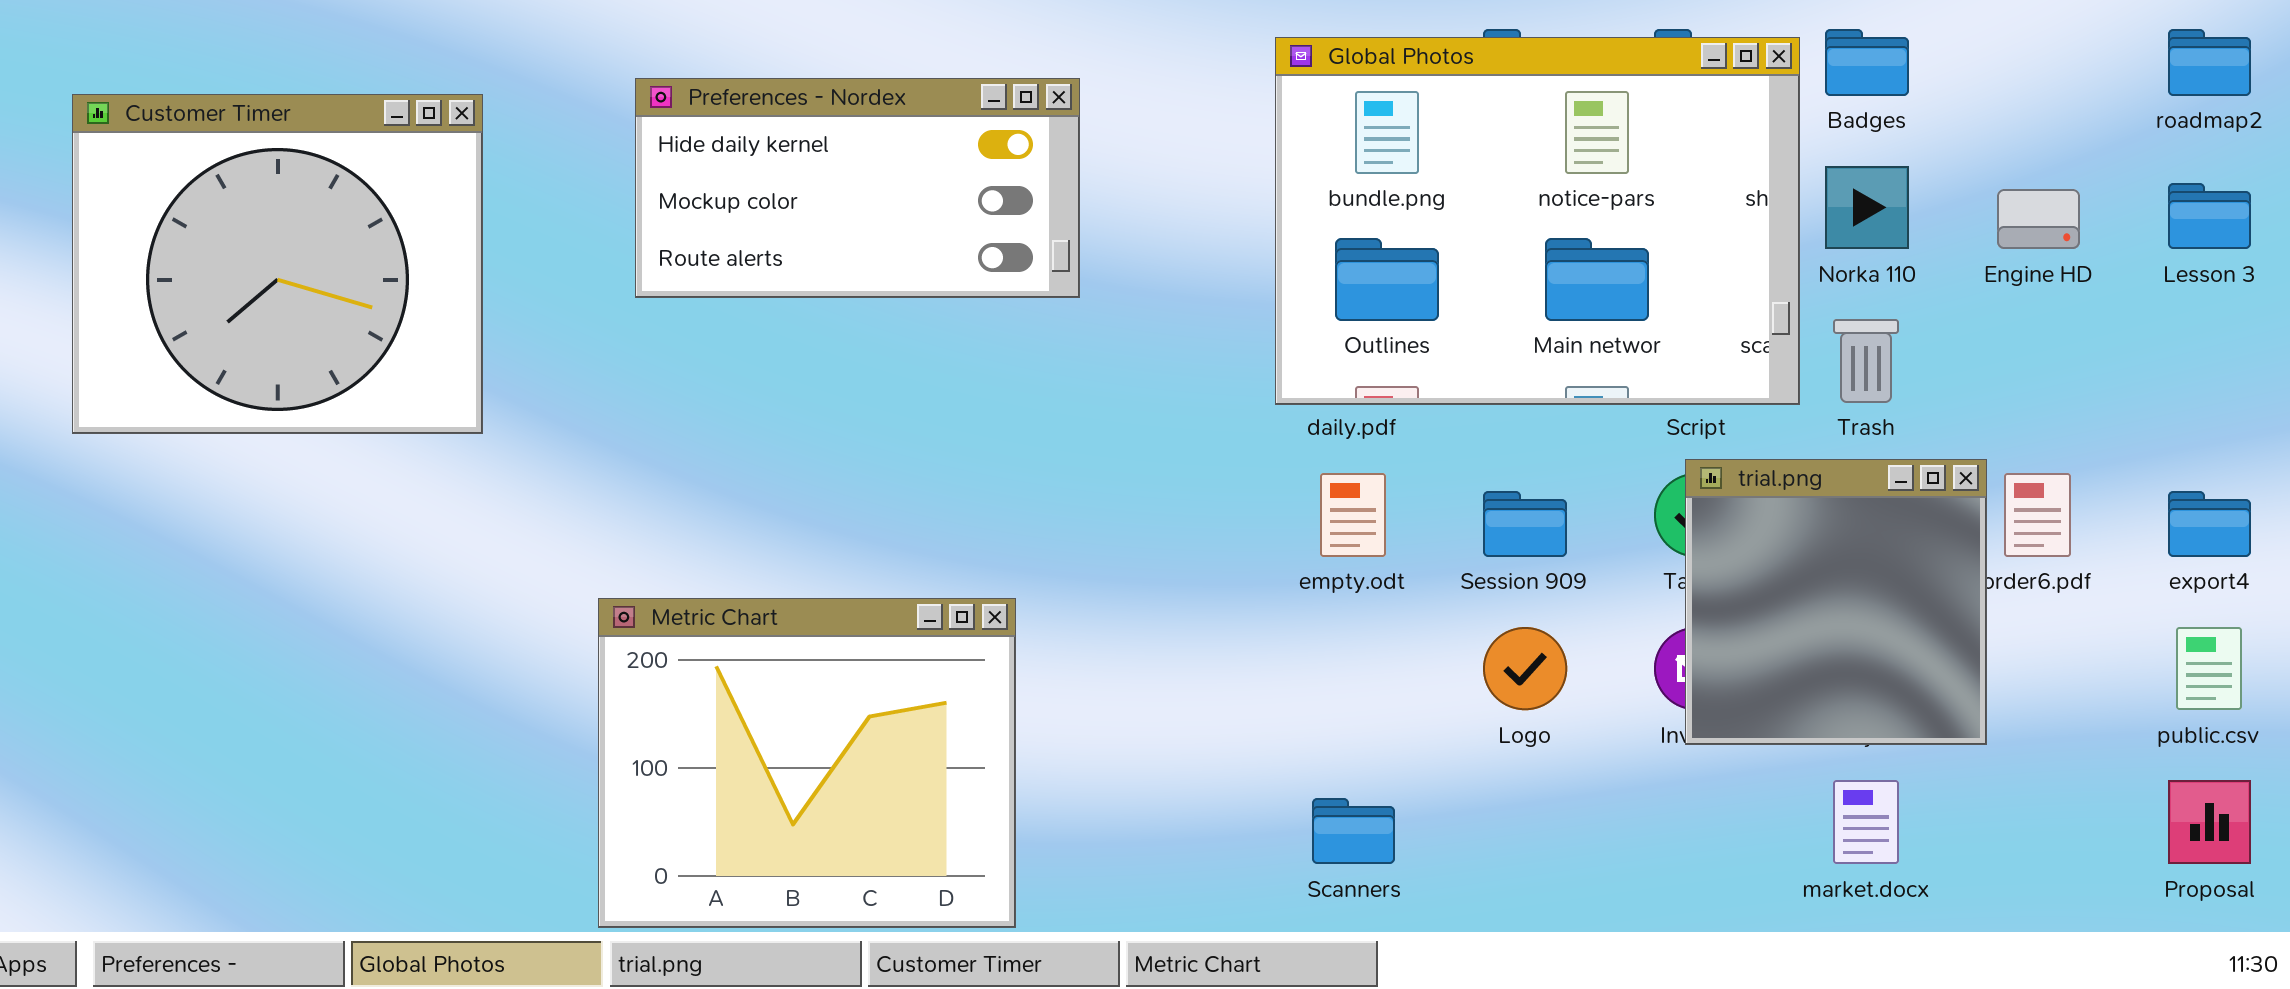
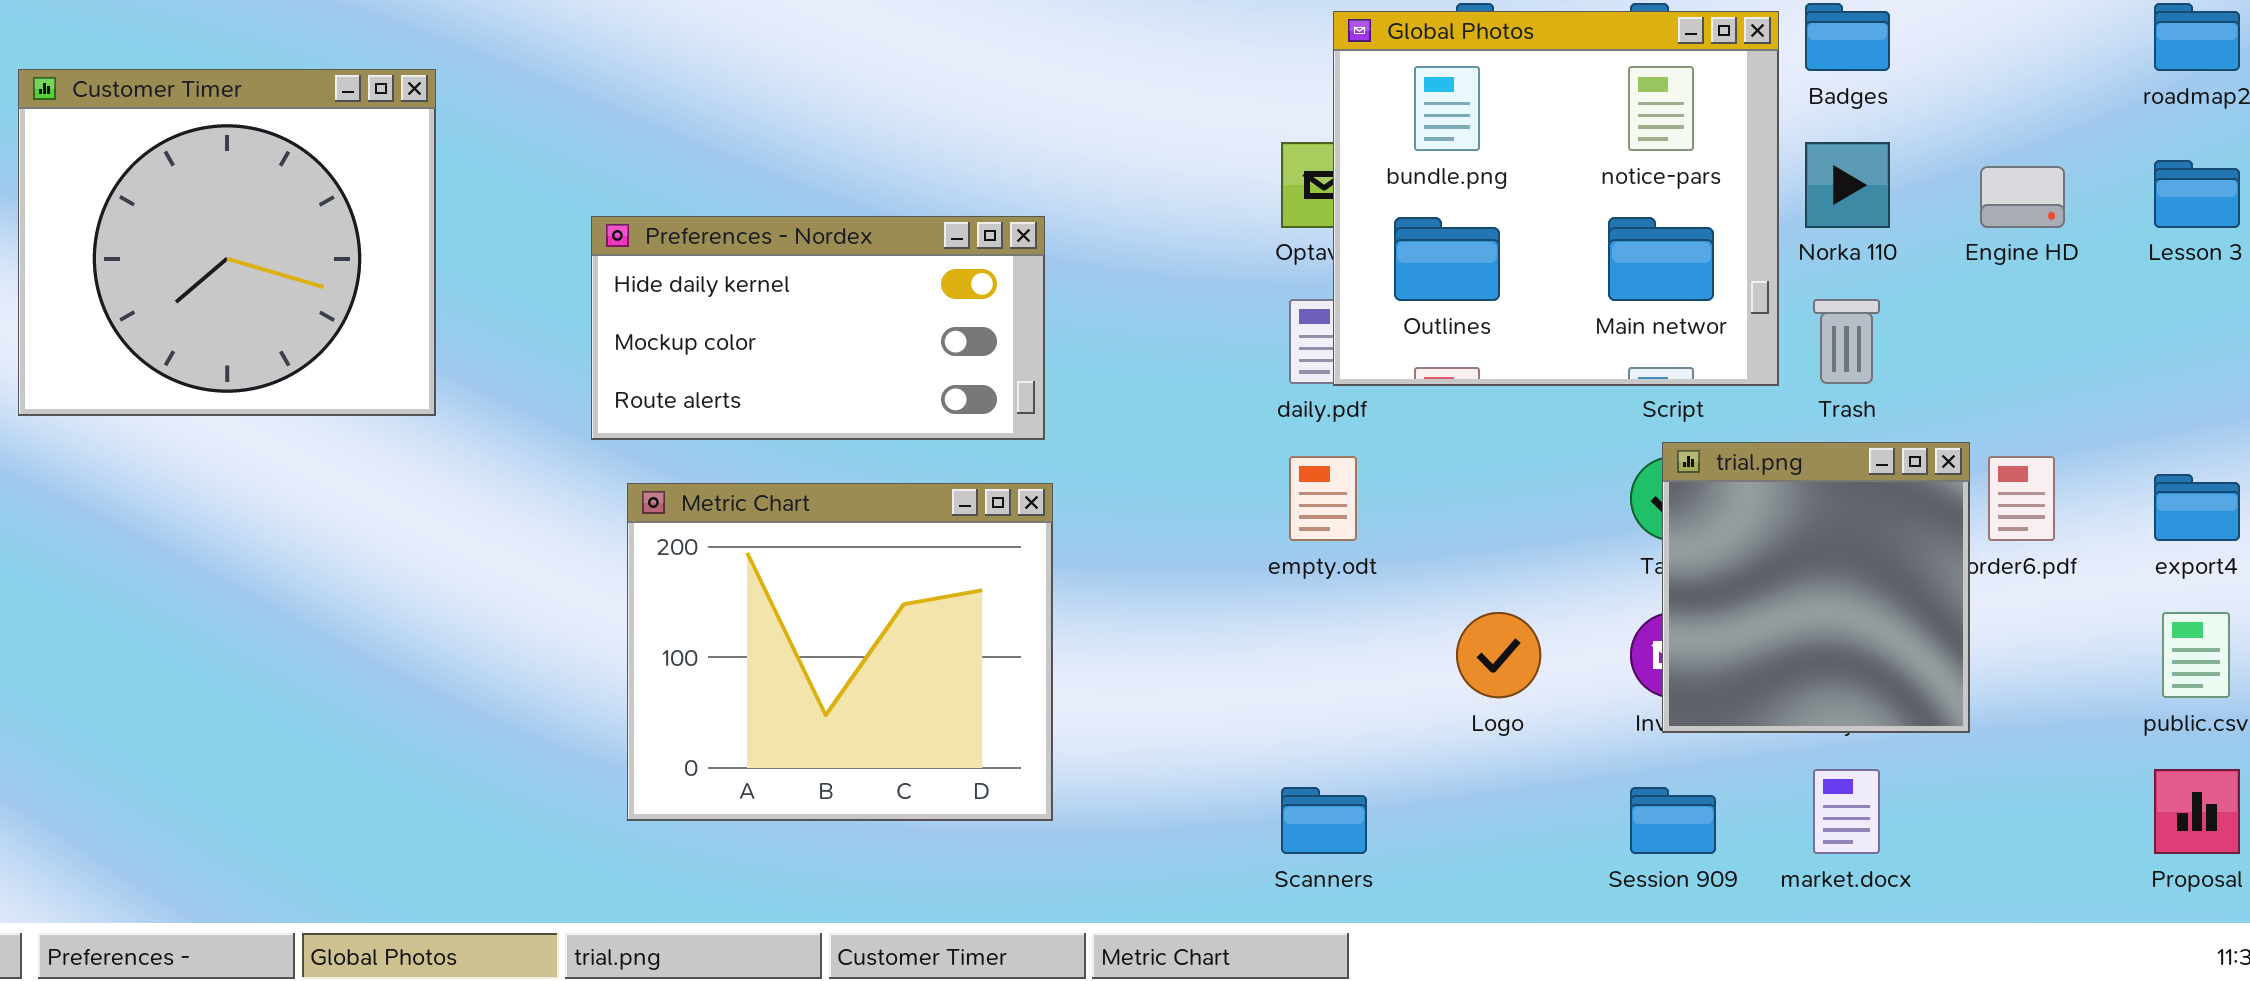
Global Photos: [1275,37,1800,405] -> [1333,11,1779,386], resized
Preferences - Nordex: [635,78,1080,298] -> [591,216,1045,440], moved
Session 909: [1483,491,1567,557] -> [1630,787,1716,854], moved
Metric Chart: [598,598,1016,928] -> [627,483,1053,821], moved

